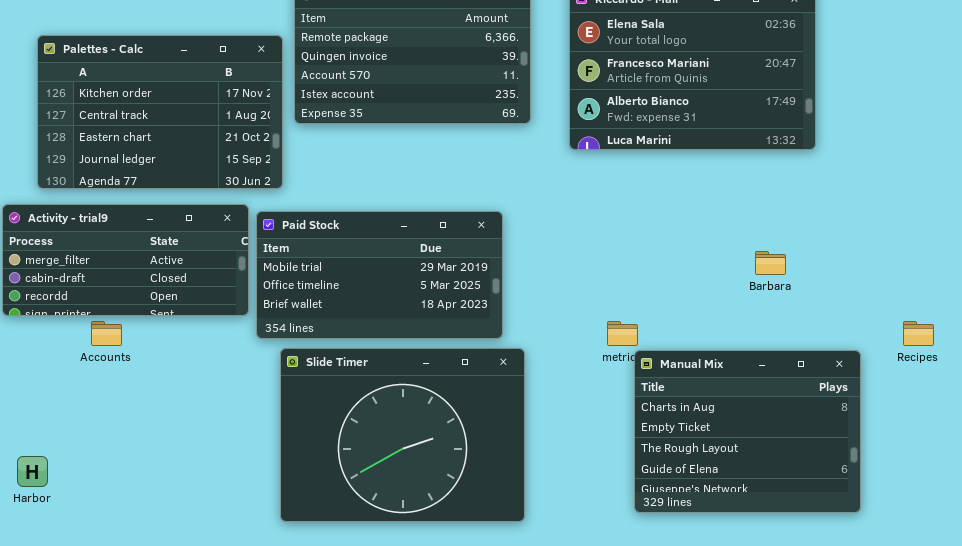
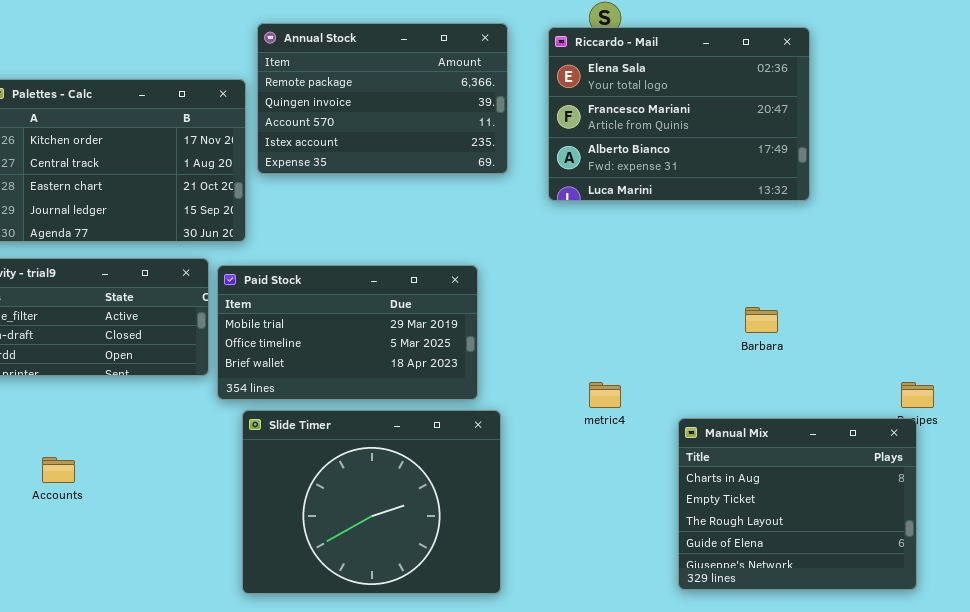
Accounts: [91,321,122,346] -> [42,457,75,483], moved
Manual Mix: [634,350,861,513] -> [678,418,917,590], moved

